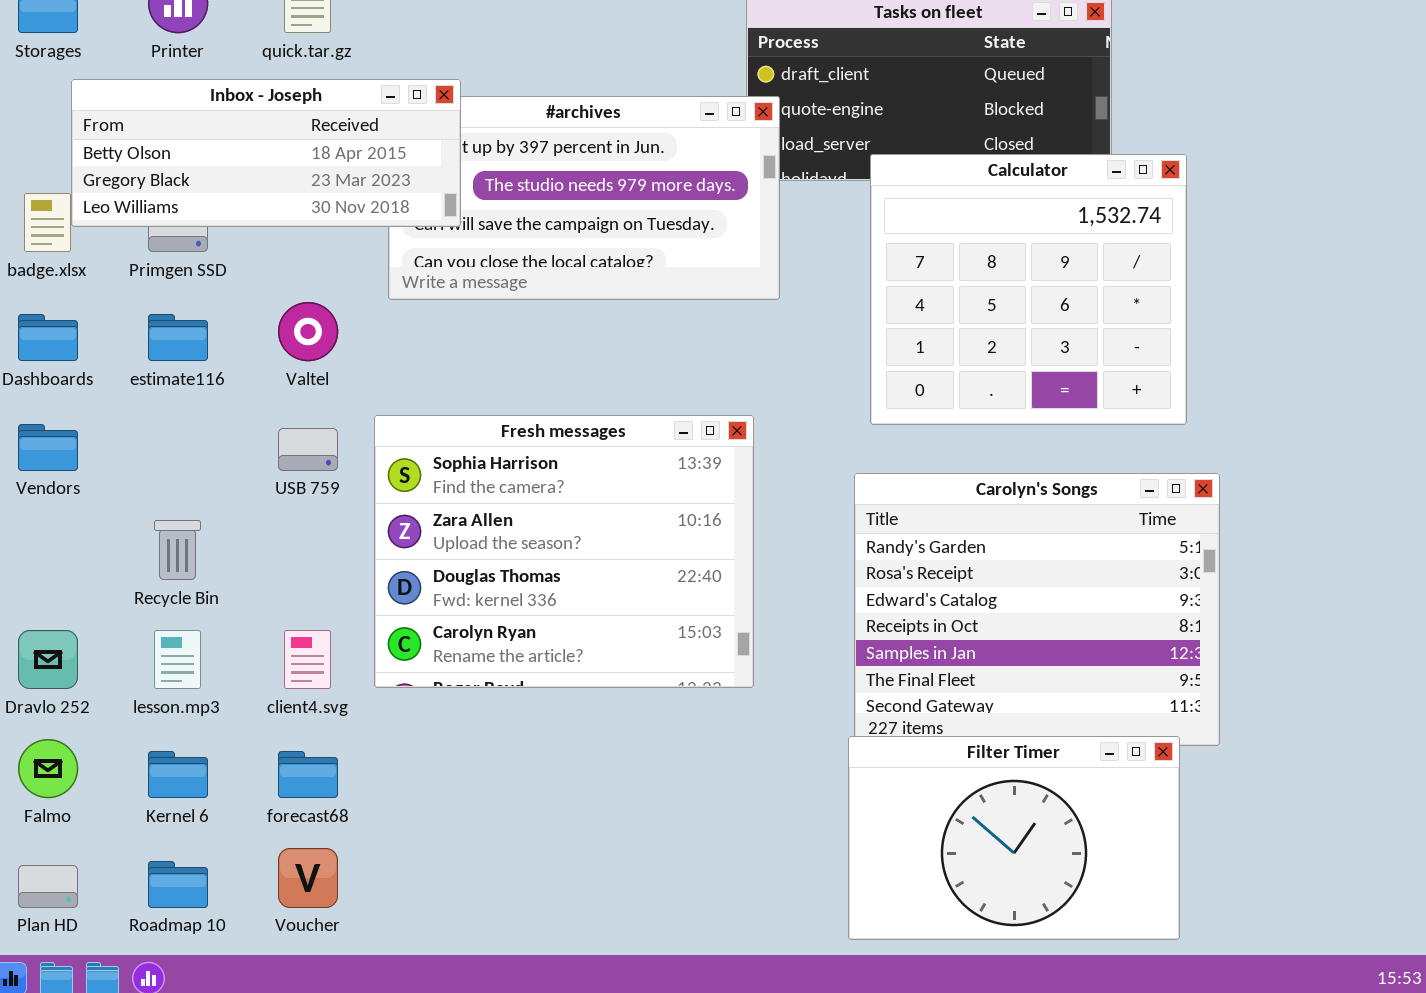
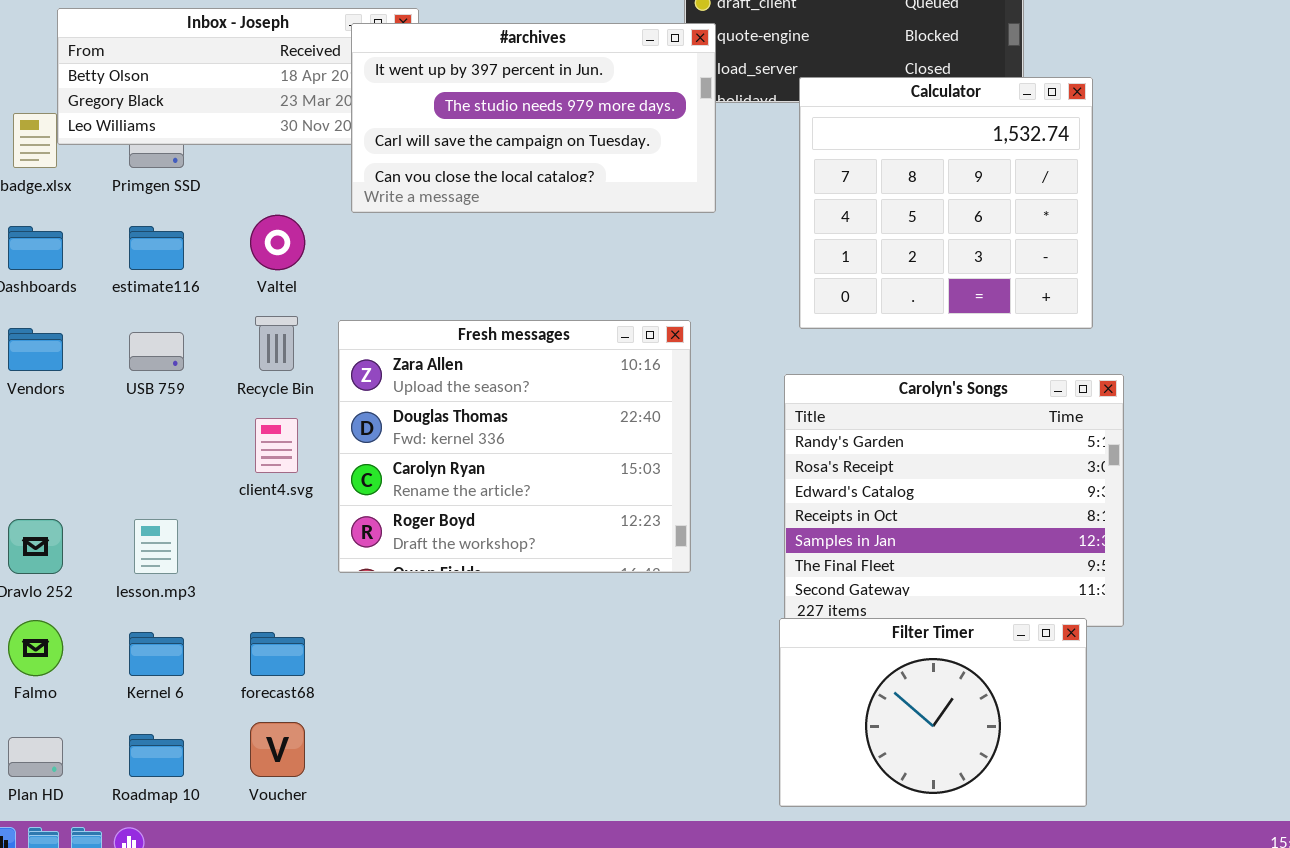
#archives: [388,96,780,300] -> [351,23,716,213], raised
Fresh messages: [374,415,754,688] -> [338,320,691,573], scrolled down 1 row
USB 759: [278,428,338,471] -> [129,332,184,371], moved
Recycle Bin: [154,520,201,580] -> [255,316,298,371], moved
client4.svg: [284,630,331,689] -> [255,418,298,473], moved

